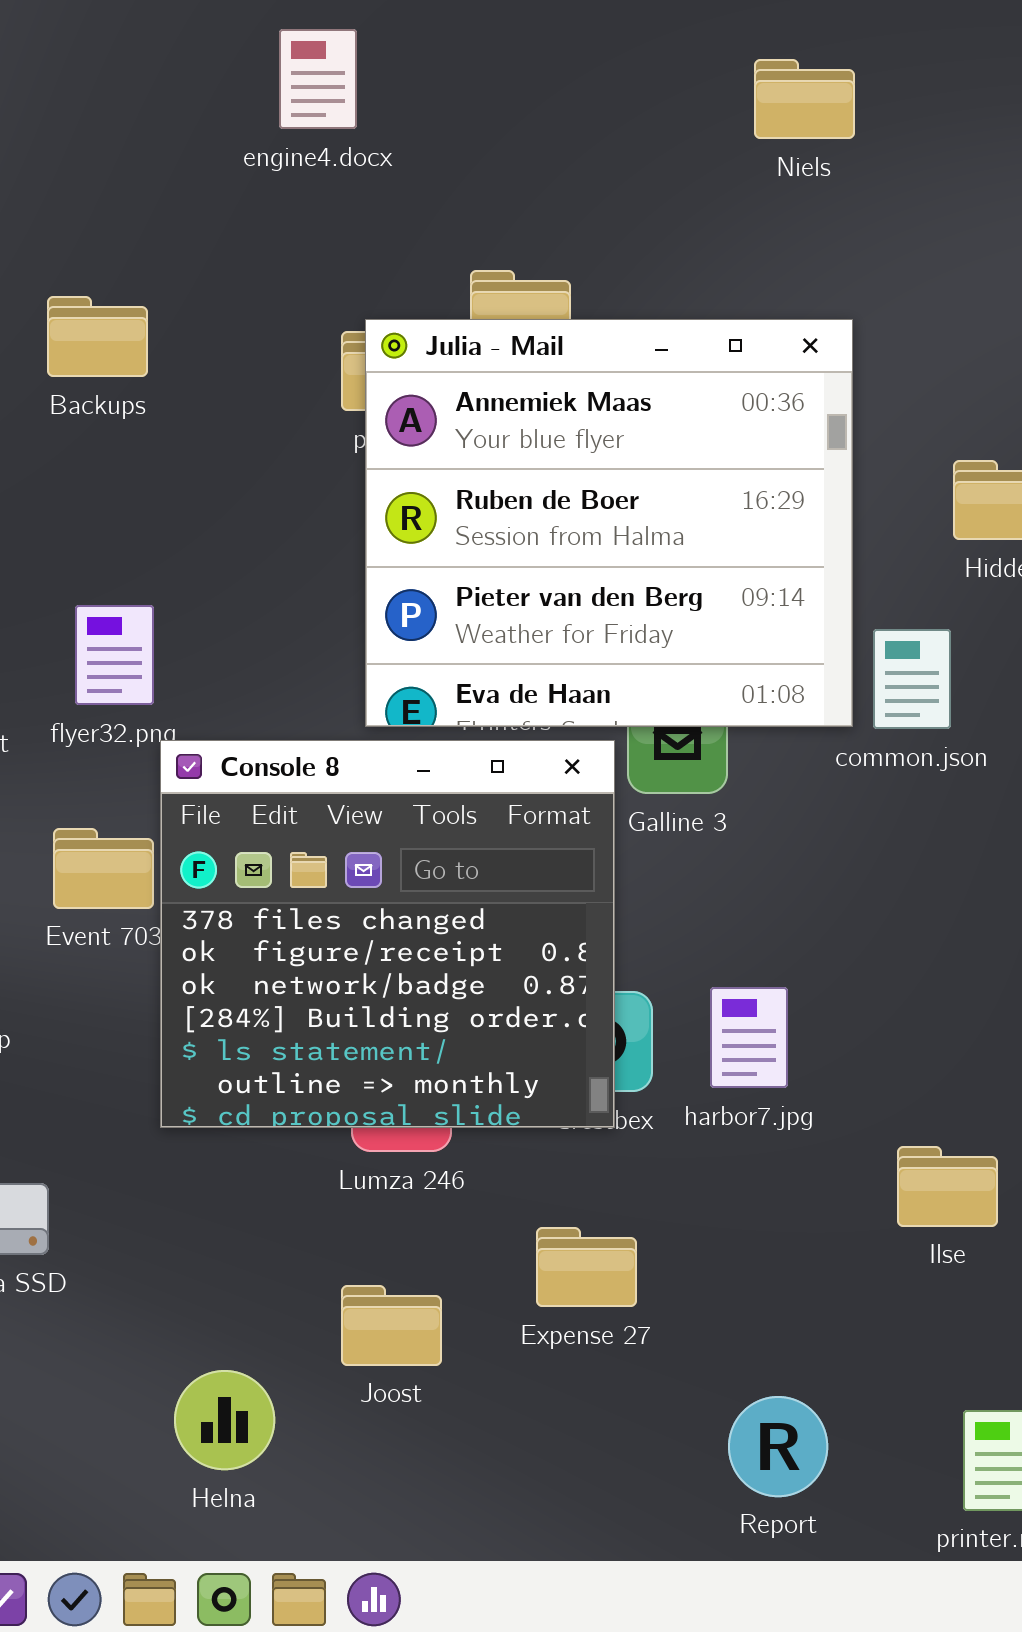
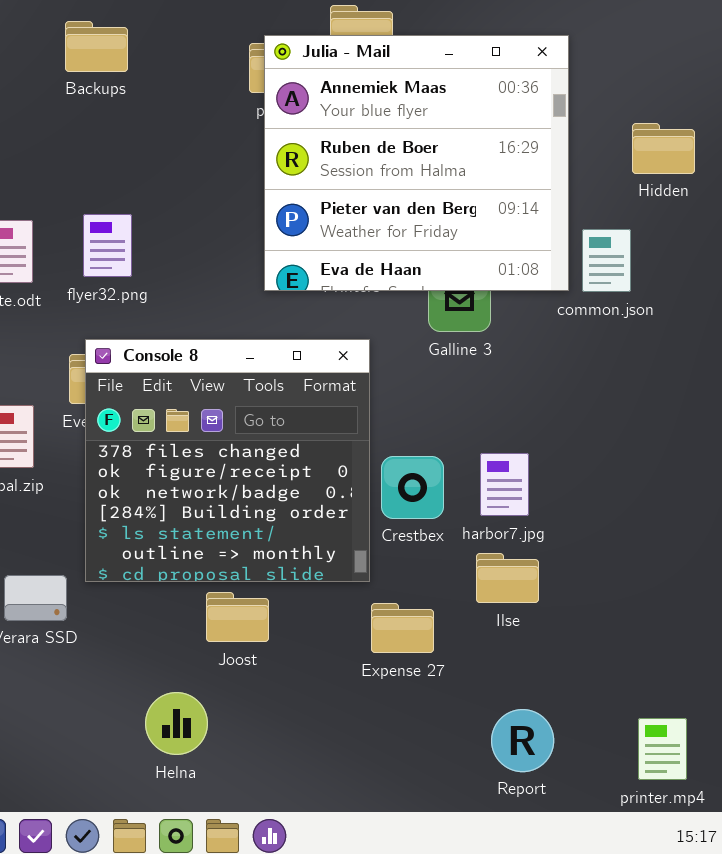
Console 8: [160,740,615,1128] -> [85,339,370,582], moved
Ilse: [897,1146,998,1227] -> [476,553,539,603], moved
Joost: [341,1285,442,1366] -> [206,592,269,642], moved

